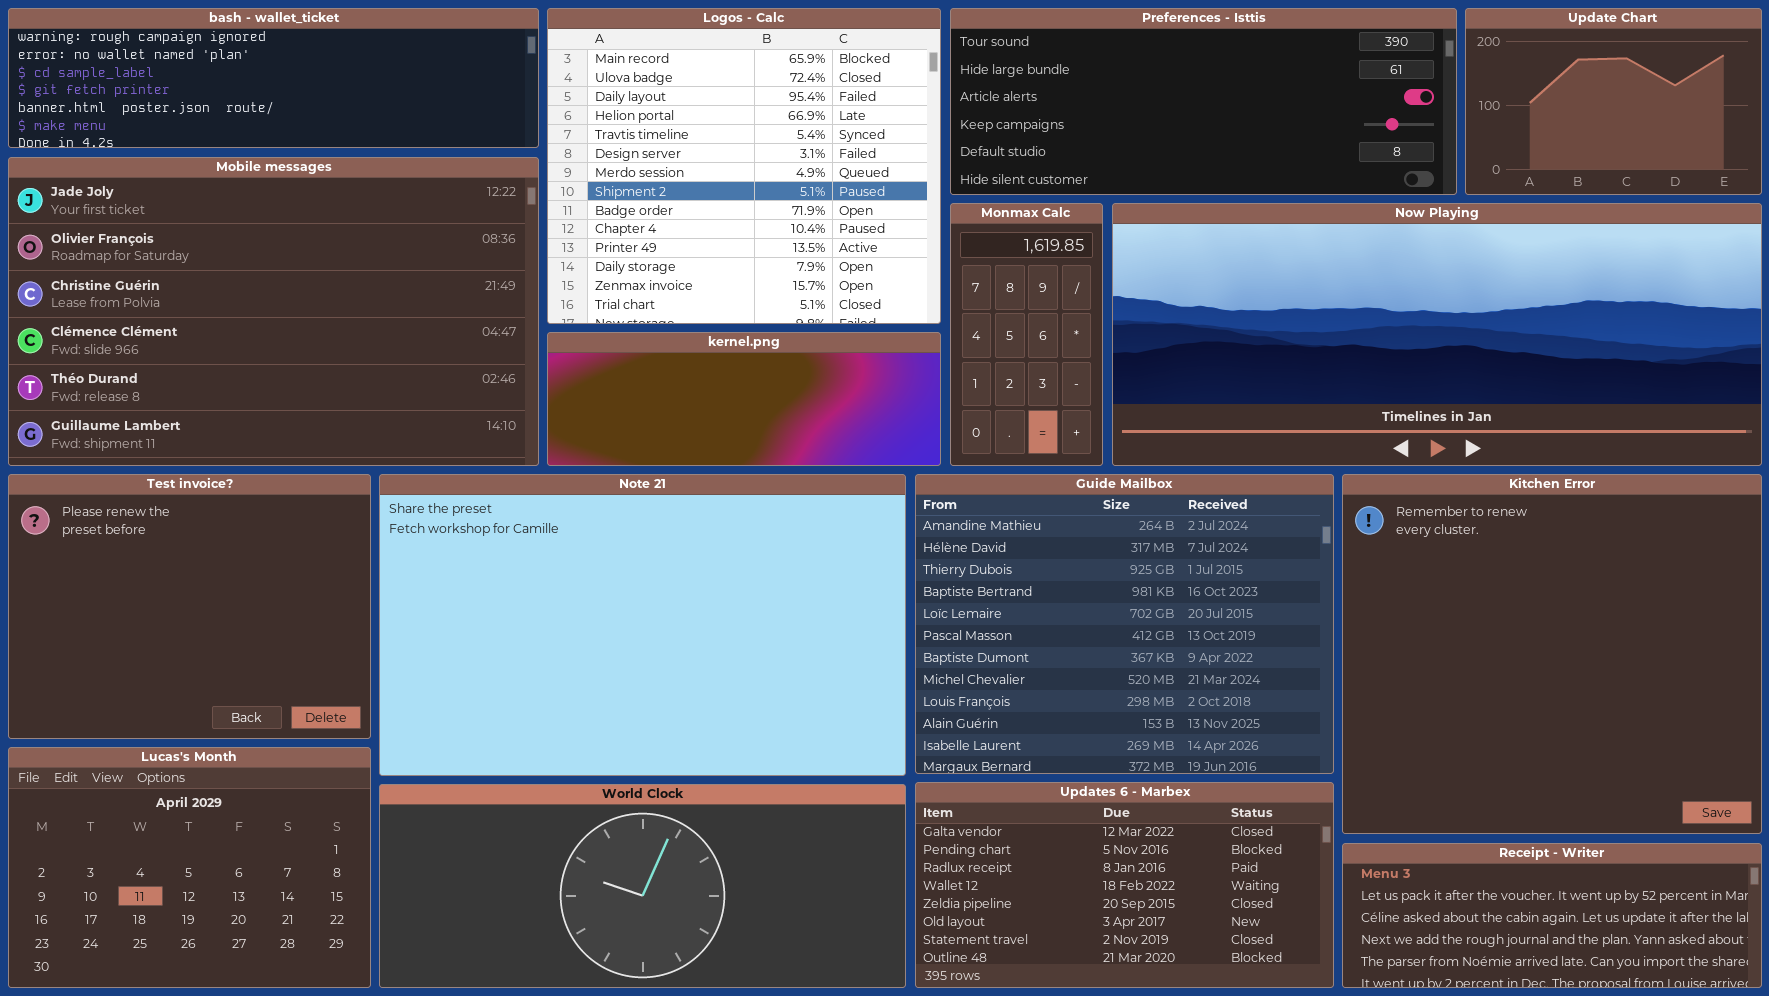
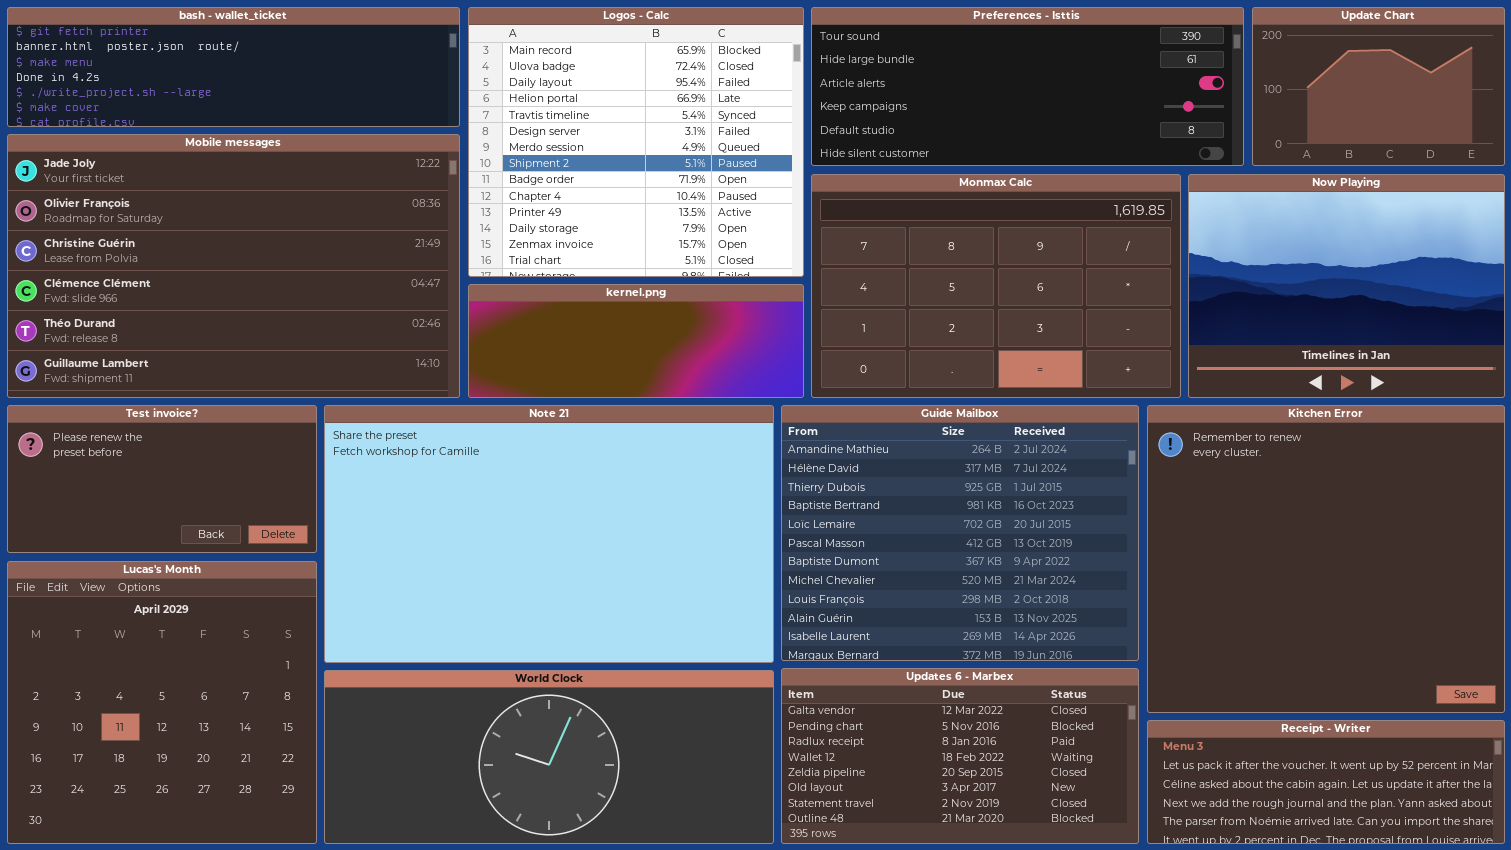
bash - wallet_ticket: [8,8,539,148] -> [7,7,460,127], scrolled down 3 rows
Monmax Calc: [950,203,1103,466] -> [811,174,1181,398], resized
Now Playing: [1112,203,1762,466] -> [1188,174,1505,398], resized
Test invoice?: [8,474,371,739] -> [7,405,317,553], resized
Lucas's Month: [8,747,371,988] -> [7,561,317,844], resized

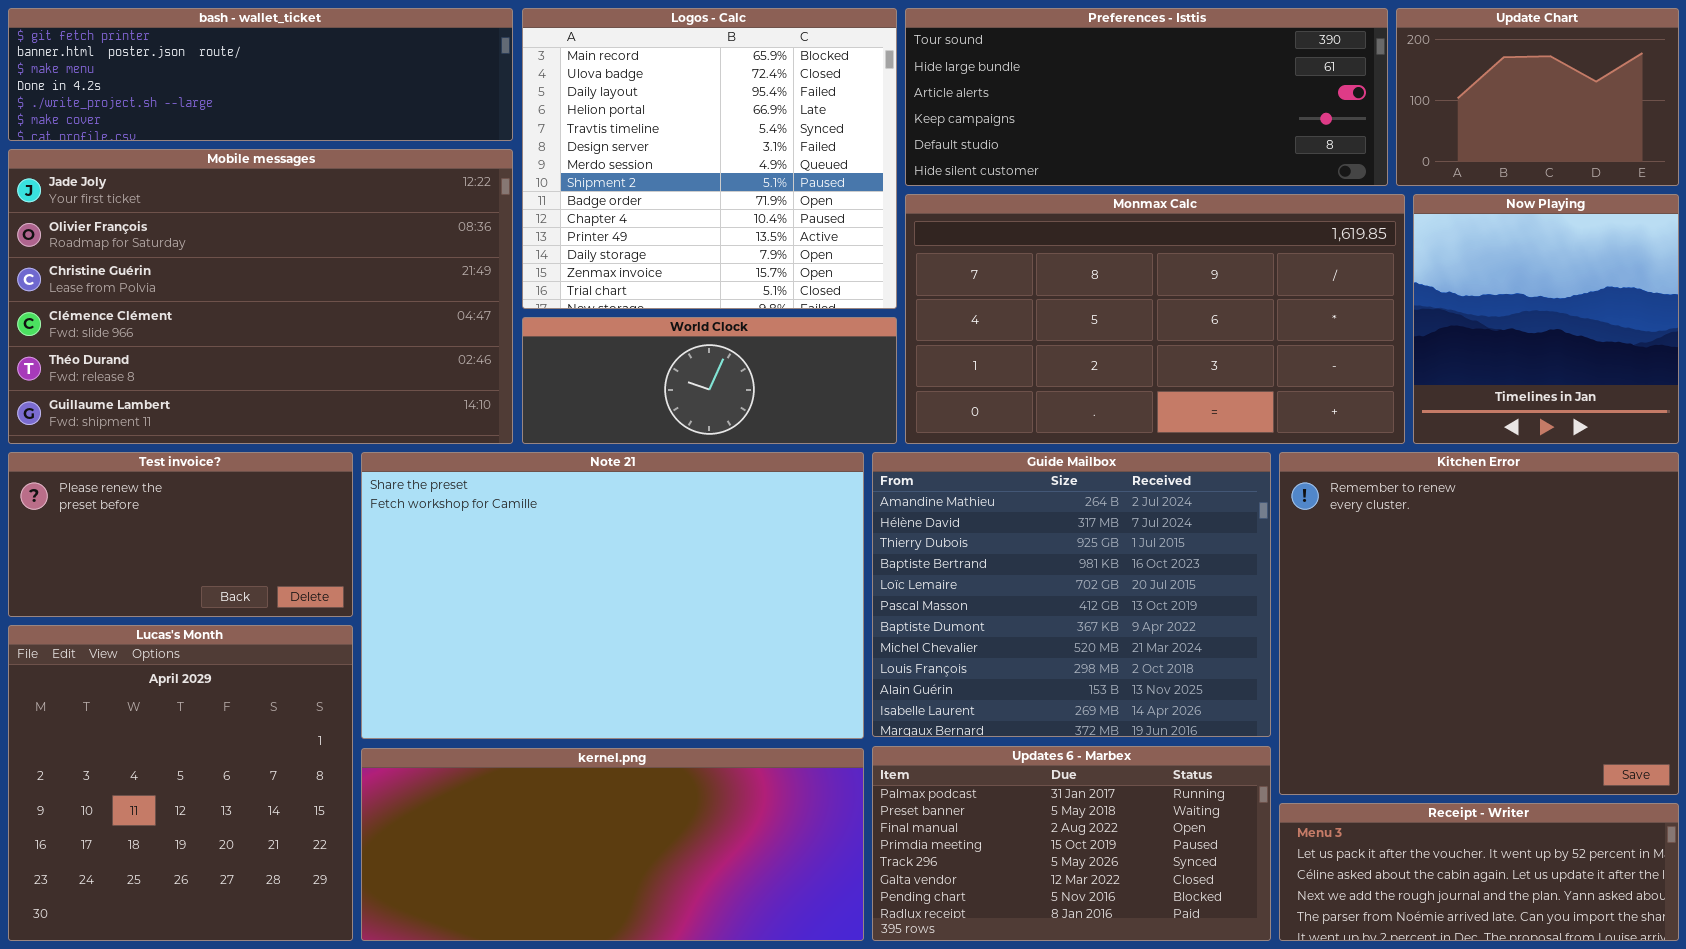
Monmax Calc: [811,174,1181,398] -> [905,194,1405,444], resized
Now Playing: [1188,174,1505,398] -> [1413,194,1679,444], resized
kernel.png: [468,284,804,398] -> [361,748,864,941], moved, resized
Updates 6 - Marbex: [781,668,1139,844] -> [872,746,1271,941], scrolled up 5 rows
World Clock: [324,670,774,844] -> [522,317,897,444], moved, resized

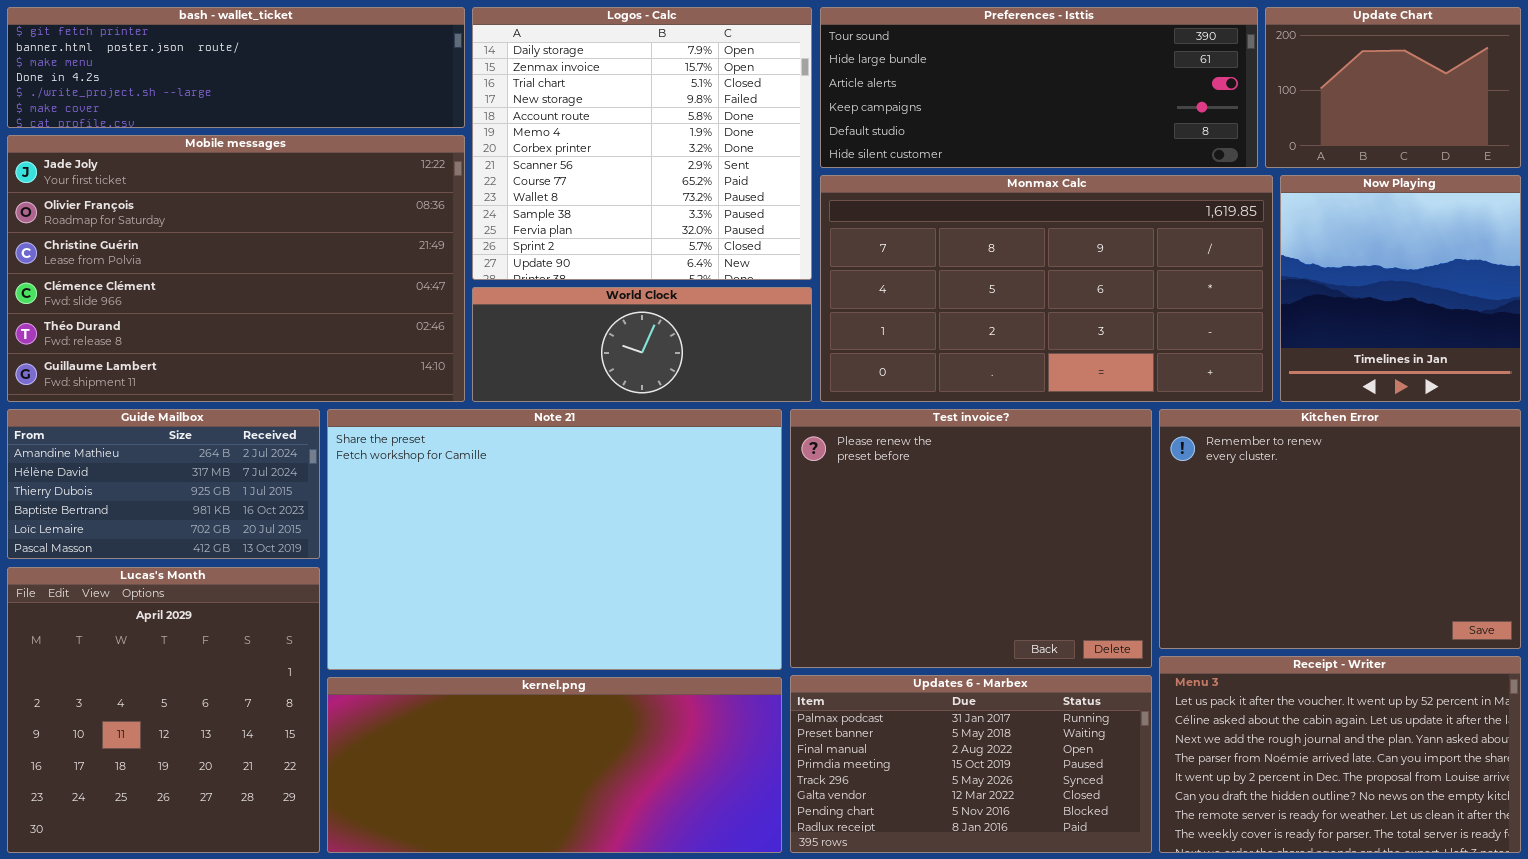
Logos - Calc: [522,8,897,309] -> [472,7,812,280], scrolled down 11 rows
Test invoice?: [8,452,353,617] -> [790,409,1152,668], moved, resized
Guide Mailbox: [872,452,1271,737] -> [7,409,320,559], moved, resized
Kitchen Error: [1279,452,1679,795] -> [1159,409,1521,649], resized
Receipt - Writer: [1279,803,1679,941] -> [1159,656,1521,853], resized

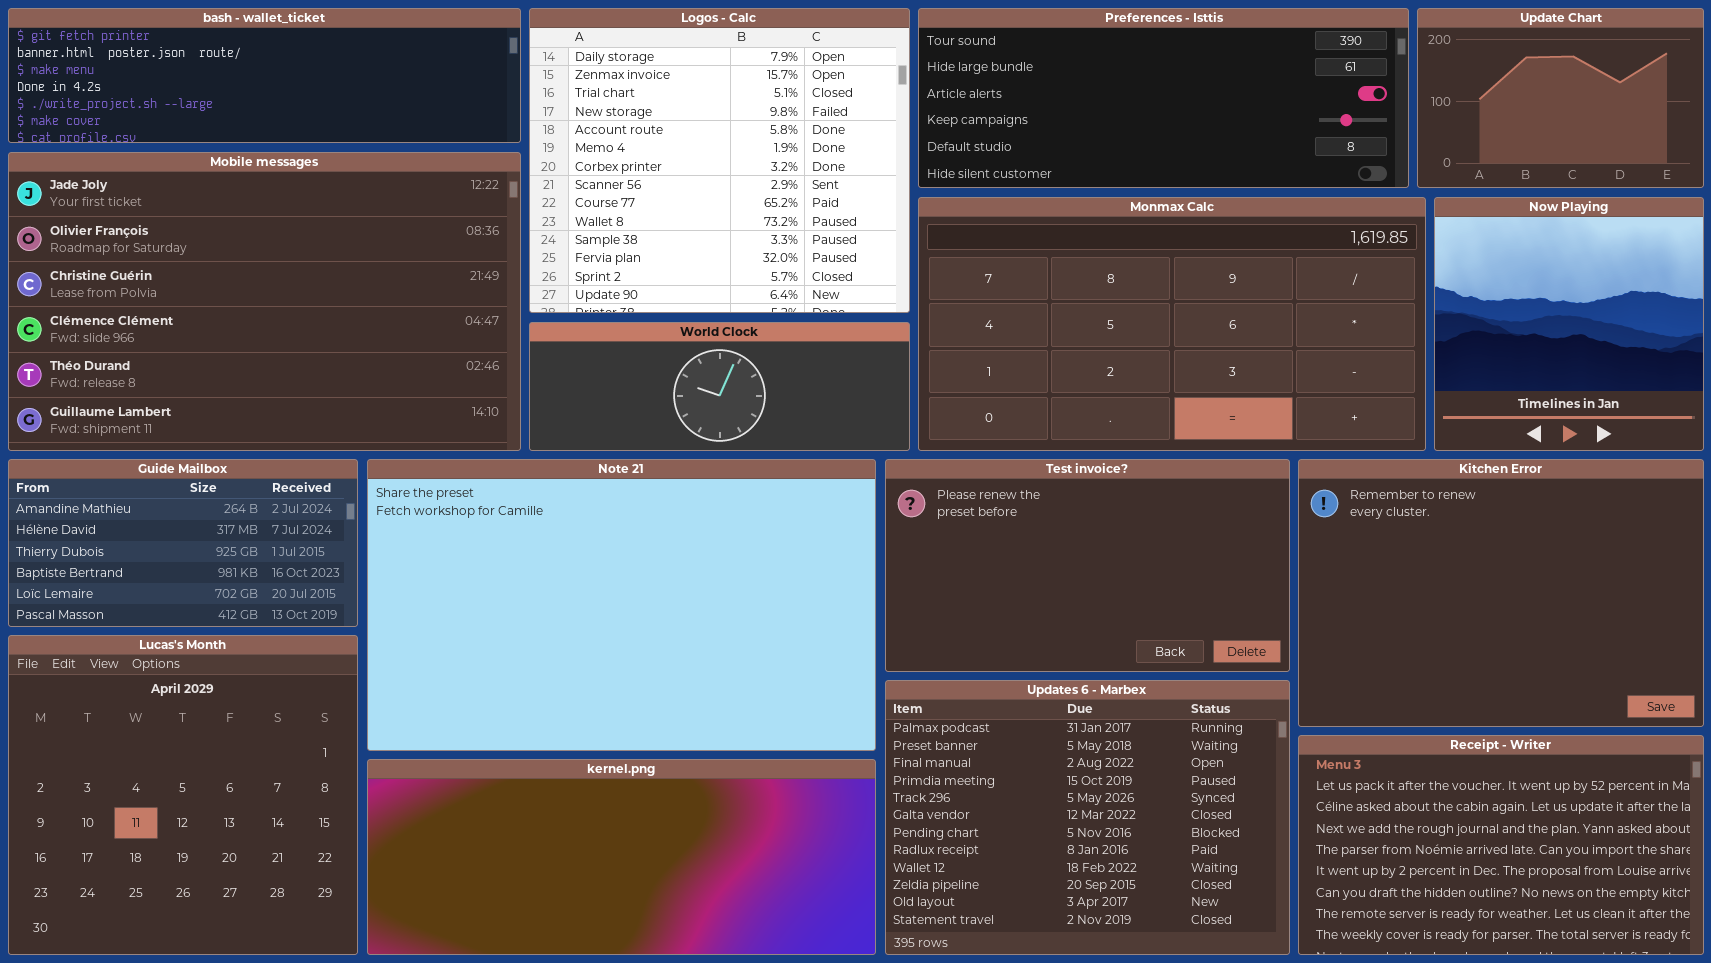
Test invoice?: [790,409,1152,668] -> [885,459,1290,672], resized
Updates 6 - Marbex: [790,675,1152,853] -> [885,680,1290,955], resized

